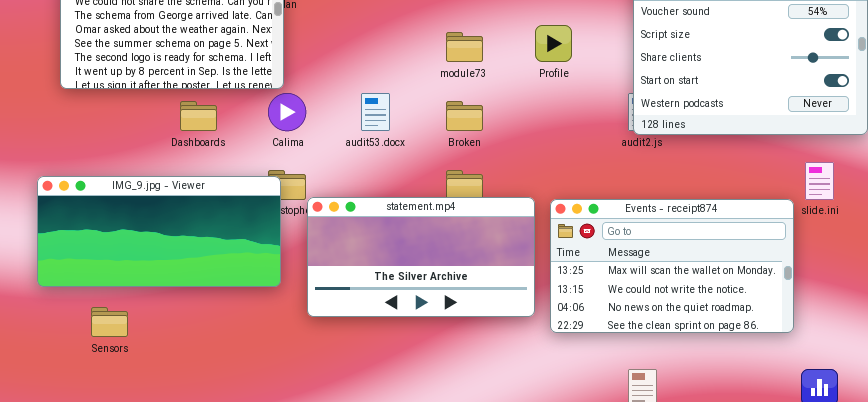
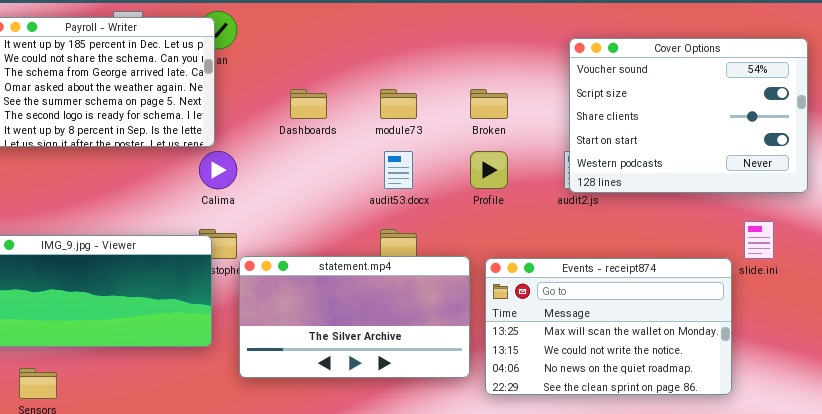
Profile: [535,25,572,62] -> [470,151,508,189], moved
audit53.docx: [361,93,390,131] -> [384,151,413,189], moved
Dashboards: [180,101,217,131] -> [290,89,327,119], moved
Broken: [446,101,483,131] -> [470,89,508,119], moved

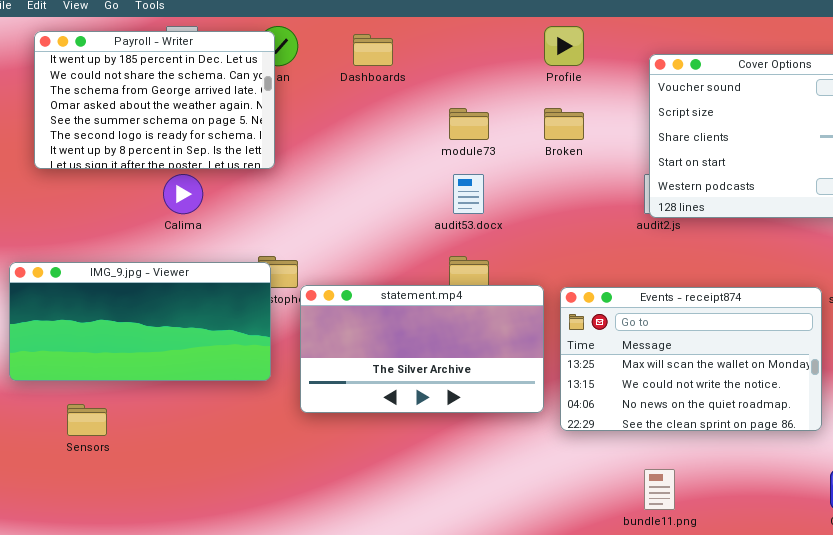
Dashboards: [290,89,327,119] -> [353,34,393,66], moved
Calima: [199,151,237,189] -> [163,174,203,214], moved
Profile: [470,151,508,189] -> [544,26,584,66], moved

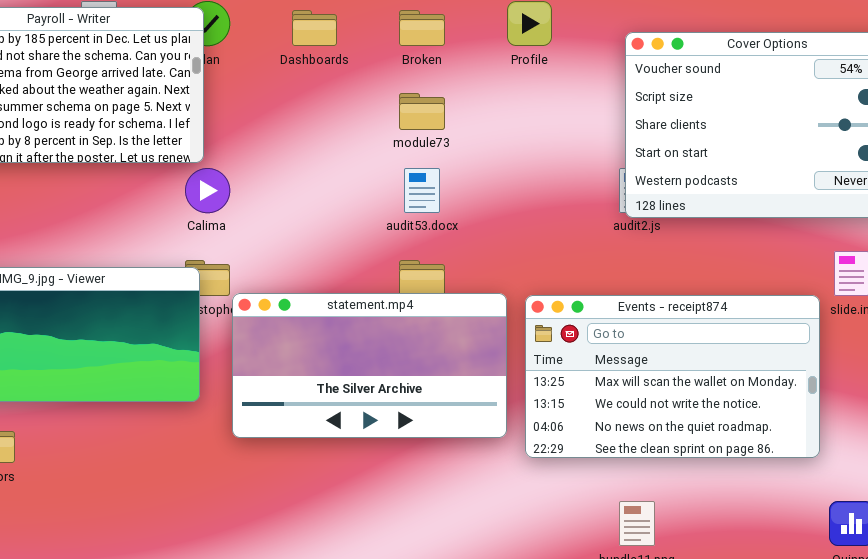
Broken: [544,108,584,140] -> [399,10,445,46], moved
Calima: [163,174,203,214] -> [185,168,230,213], moved

